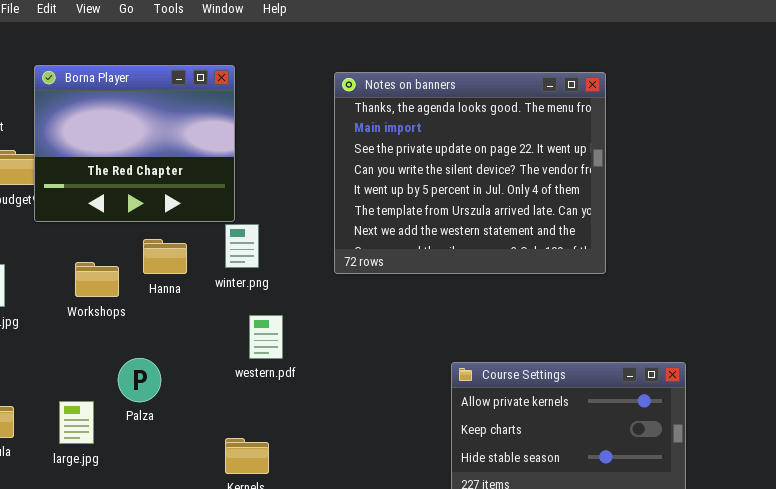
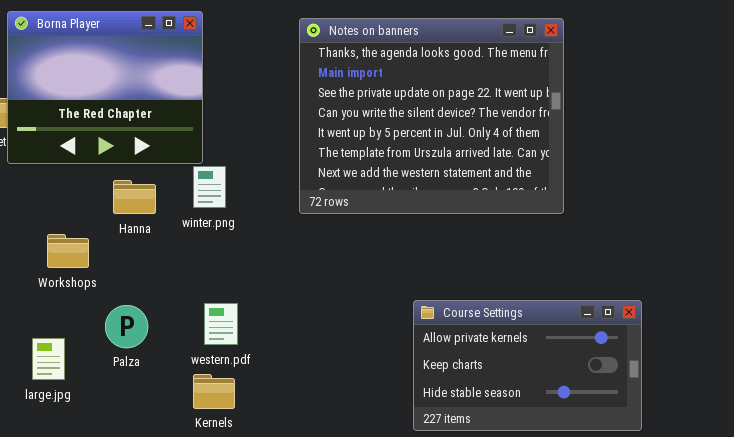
Workshops: [75,262,119,297] -> [47,234,89,268], moved
western.pdf: [249,315,283,359] -> [204,303,238,345], moved
Palza: [118,358,161,402] -> [105,305,148,348], moved

